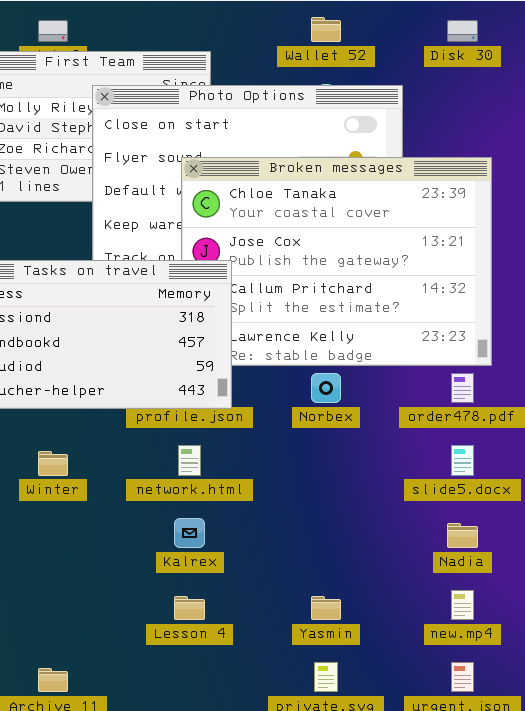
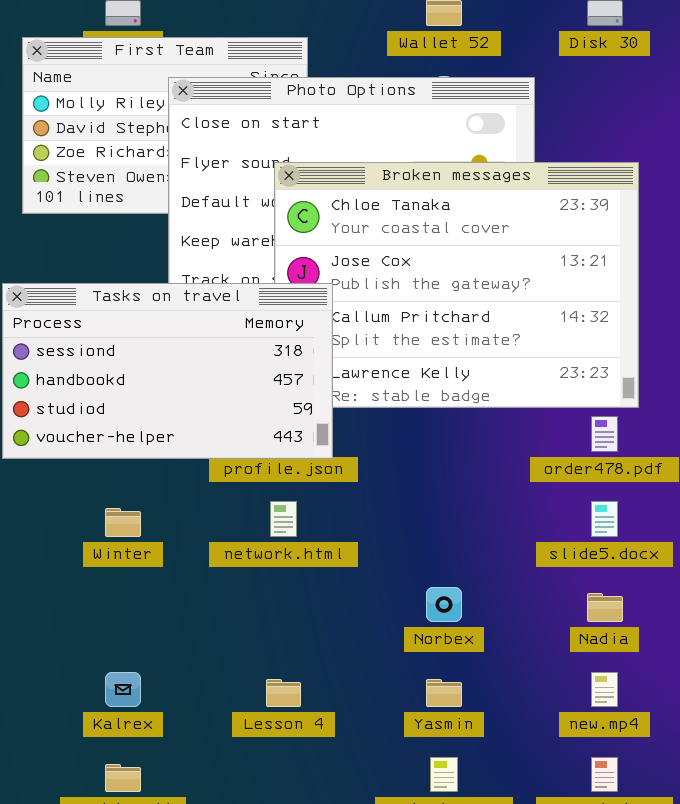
Norbex: [311,373,341,403] -> [426,587,462,622], moved
Kalrex: [174,518,205,548] -> [105,672,141,707], moved

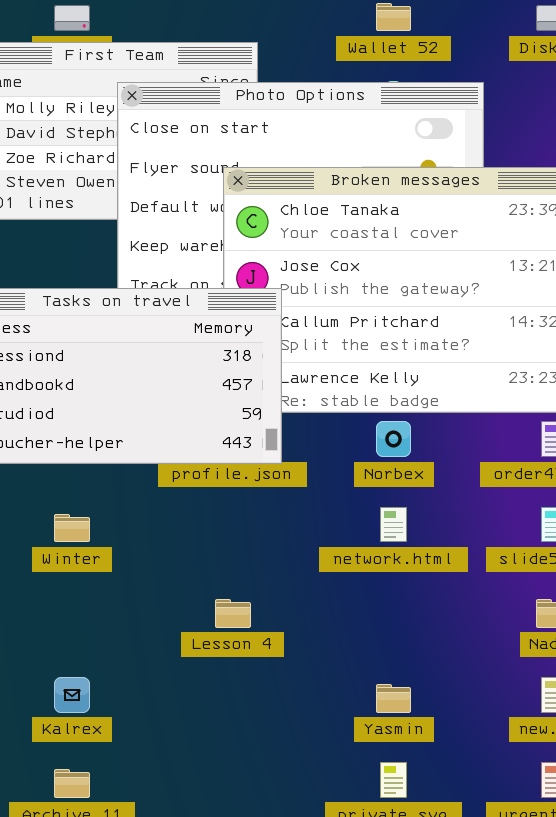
network.html: [270,501,297,537] -> [380,507,407,542], moved
Norbex: [426,587,462,622] -> [376,421,411,457], moved
Lesson 4: [266,679,301,707] -> [215,599,251,628], moved

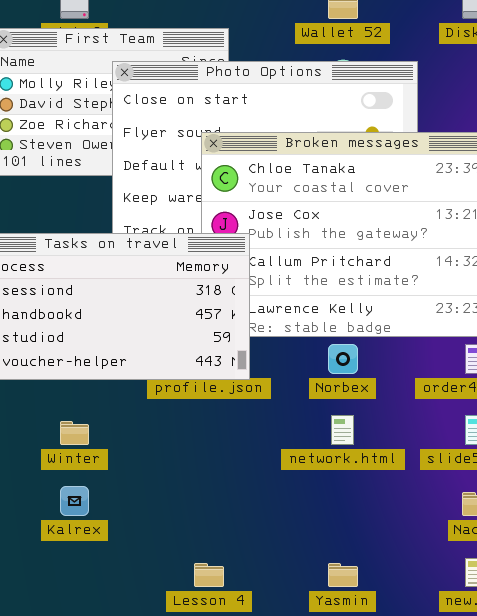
Lesson 4: [215,599,251,628] -> [194,563,224,587], moved
Kalrex: [54,677,90,713] -> [60,486,89,516], moved

